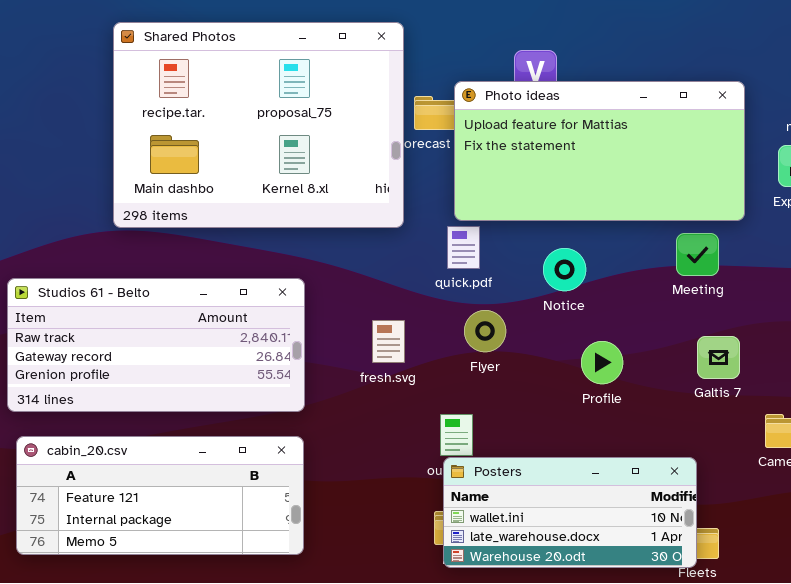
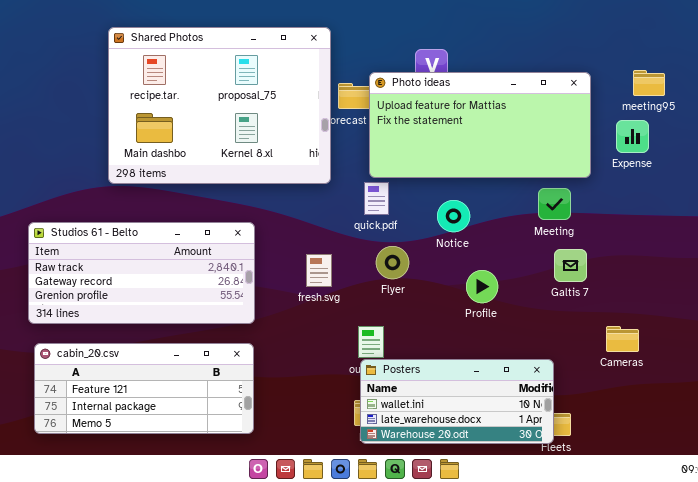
Galtis 7: [697,336,740,379] -> [554,249,587,282], moved

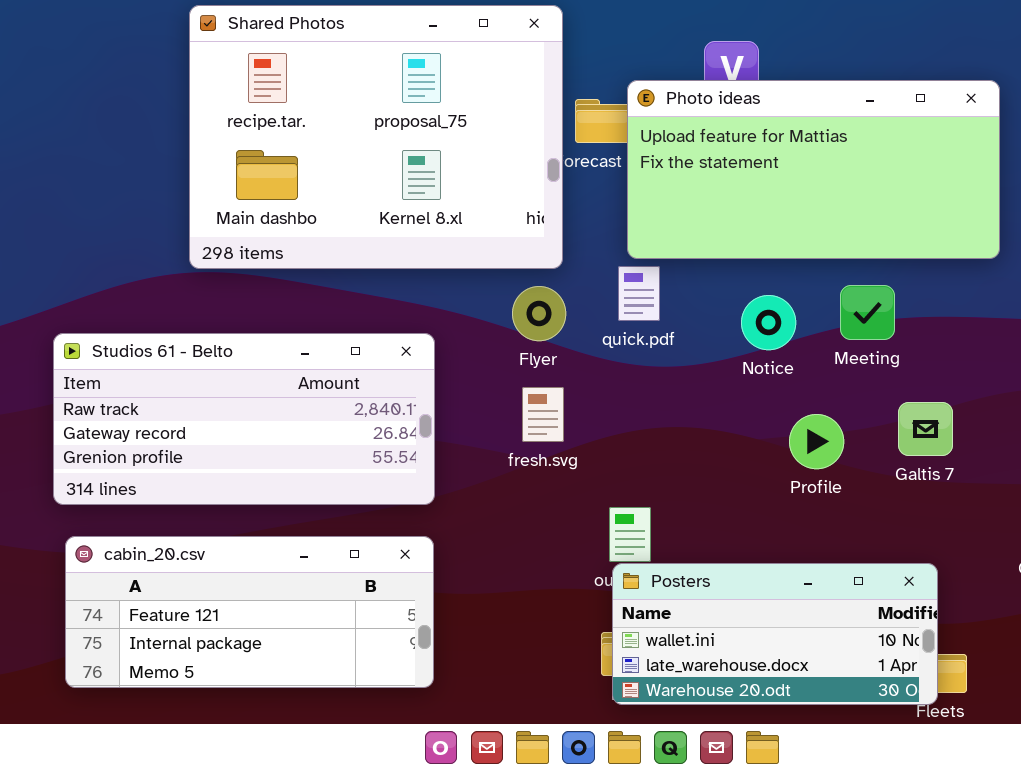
Meeting: [538,188,571,220] -> [840,285,895,340], moved
Flyer: [376,246,409,279] -> [512,286,566,341], moved
Galtis 7: [554,249,587,282] -> [898,402,953,456], moved

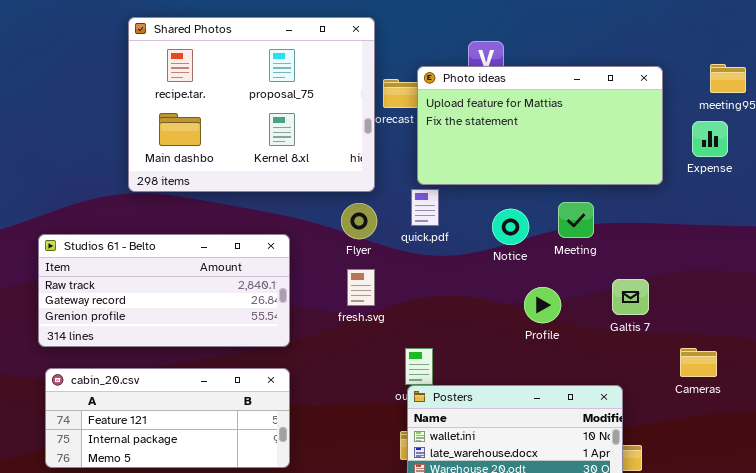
Galtis 7: [898,402,953,456] -> [612,279,649,315], moved

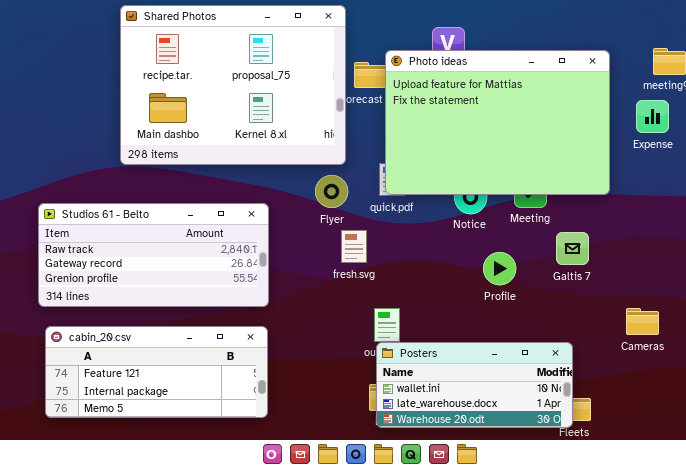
Photo ideas: [417,66,663,185] -> [385,50,610,195], resized
fresh.svg: [347,269,375,306] -> [341,230,367,263], moved
Galtis 7: [612,279,649,315] -> [556,232,589,265], moved

